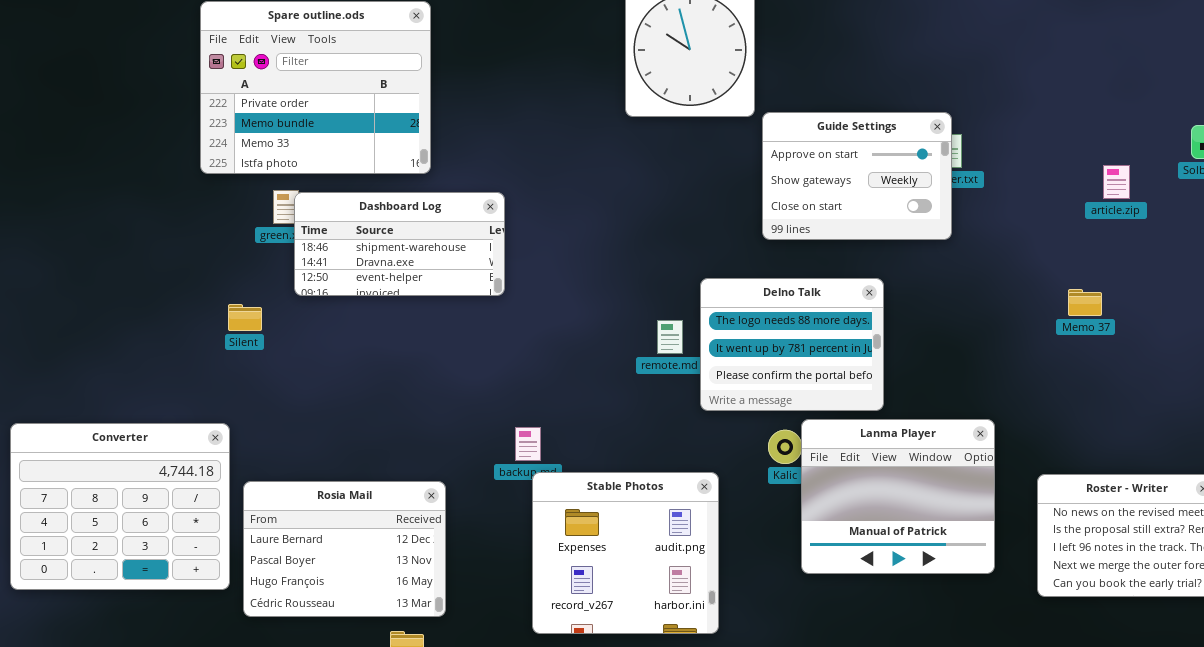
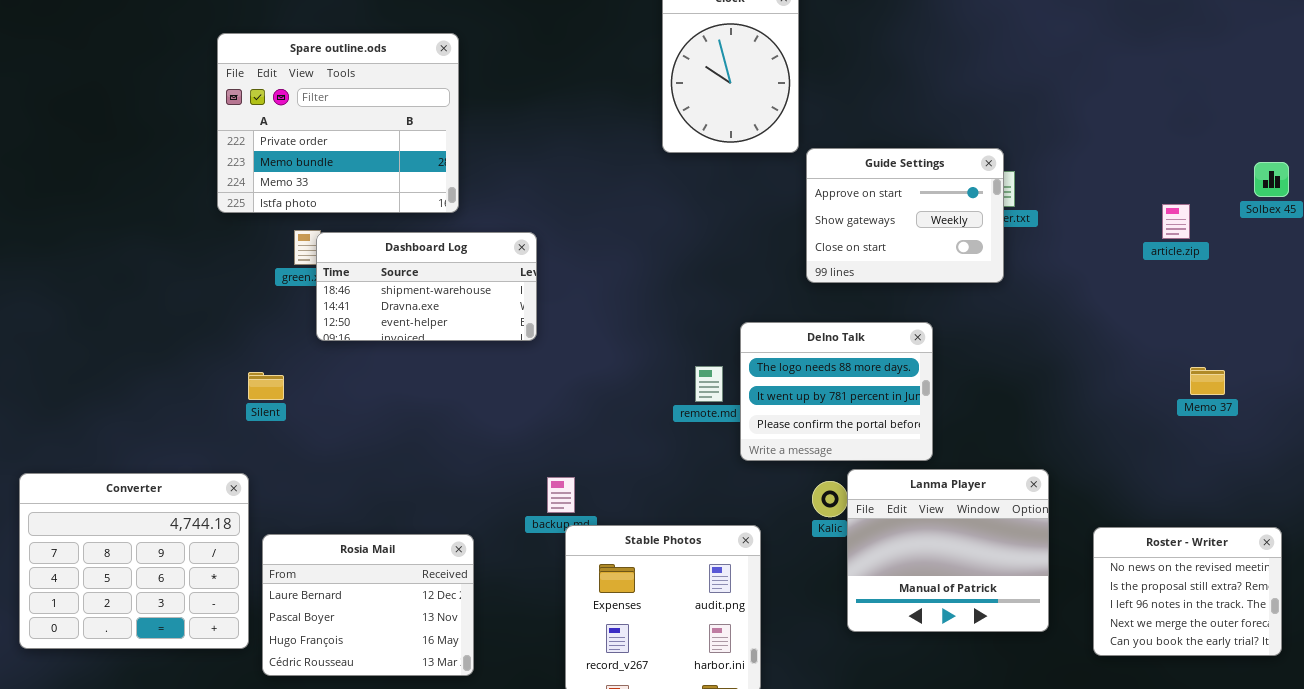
Memo 37: [1068,289,1102,316] -> [1190,367,1225,395], moved
Silent: [228,304,262,331] -> [248,372,284,400], moved

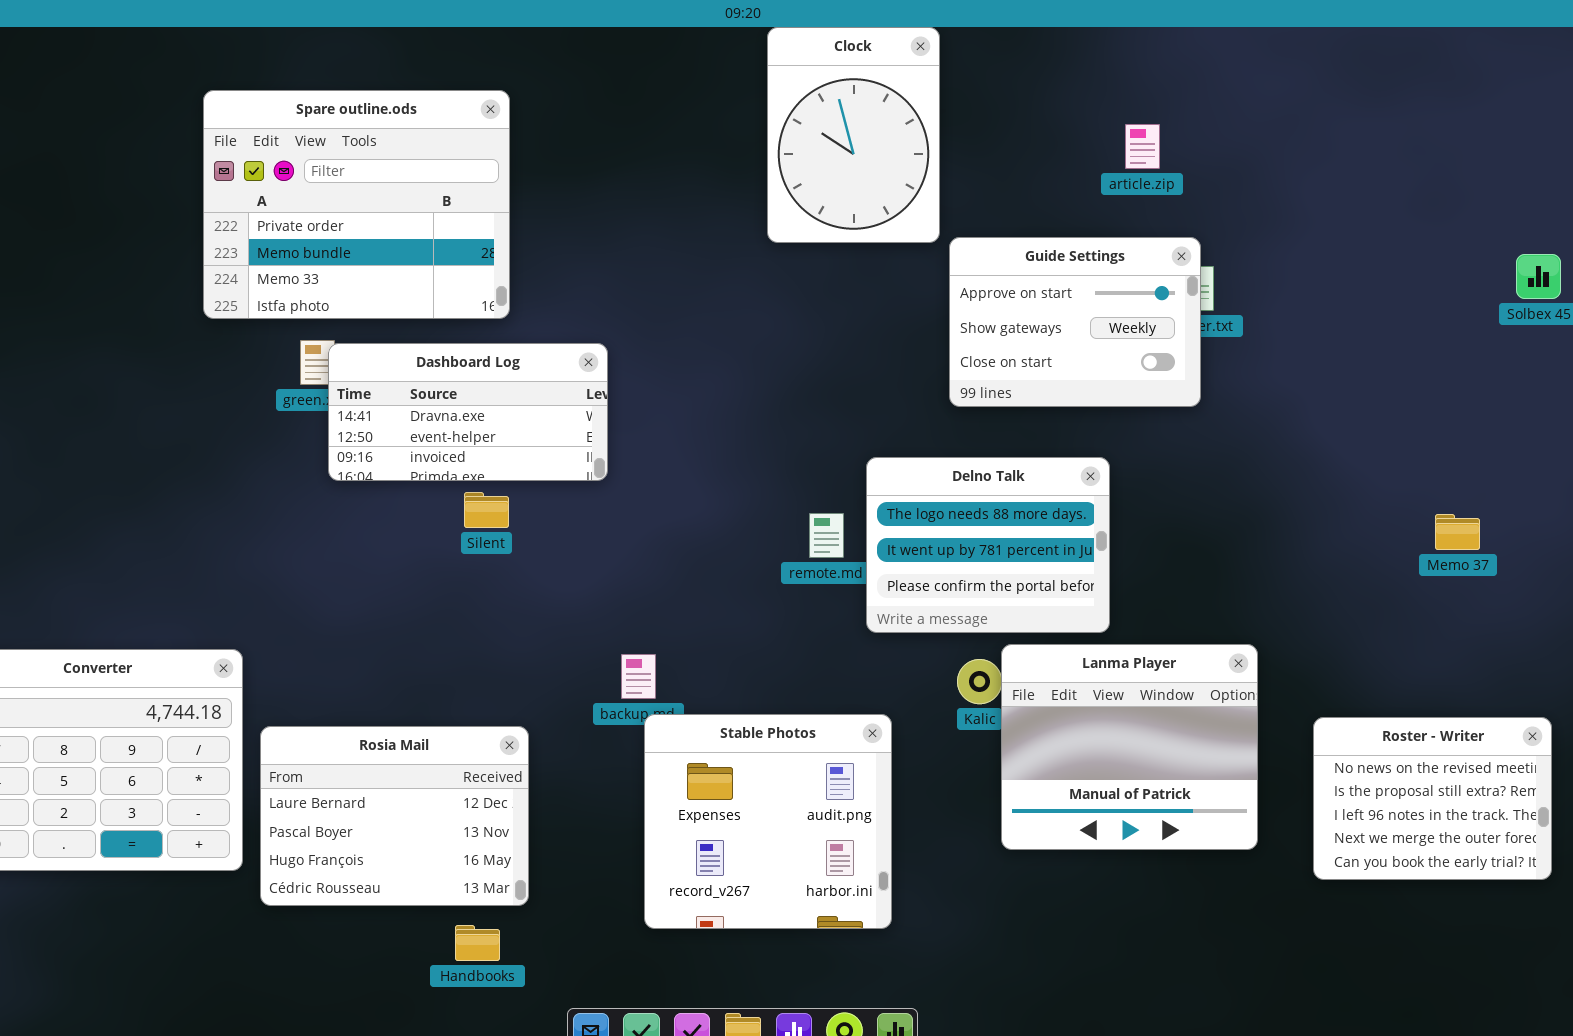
article.zip: [1162,204,1190,239] -> [1125,124,1160,169], moved
Dashboard Log: [316,232,537,341] -> [328,343,608,481], scrolled down 1 row
Silent: [248,372,284,400] -> [464,492,509,528], moved

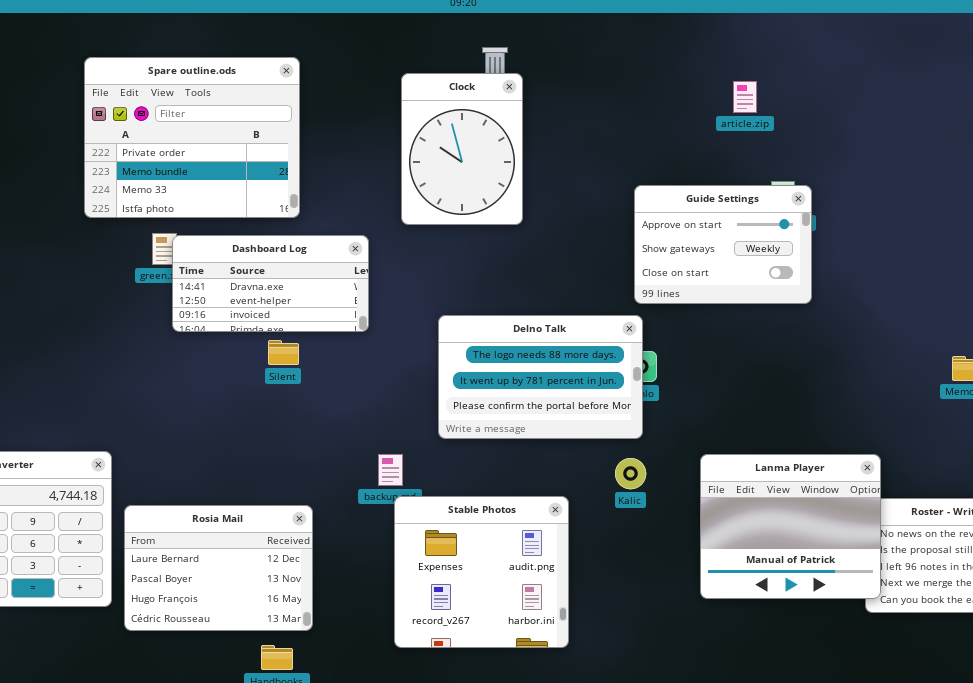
Clock: [767,27,940,243] -> [401,73,523,225], moved
Guide Settings: [949,237,1201,407] -> [634,185,812,304], moved
Delno Talk: [866,457,1110,633] -> [438,315,643,439], moved, resized
Lanma Player: [1001,644,1258,850] -> [700,454,881,599], moved

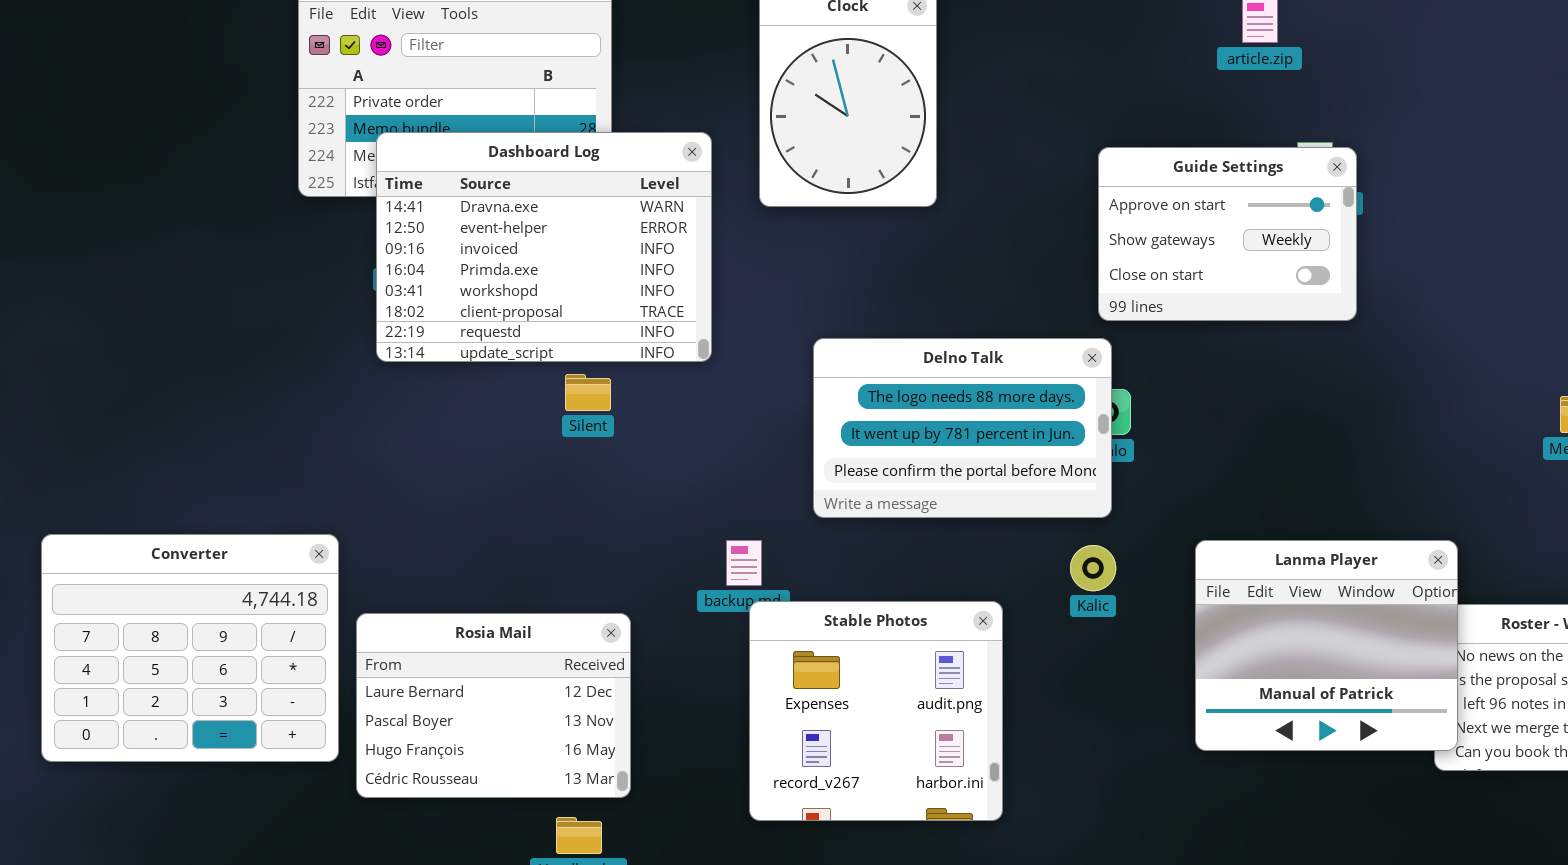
Dashboard Log: [172,235,369,332] -> [376,132,712,362], resized

